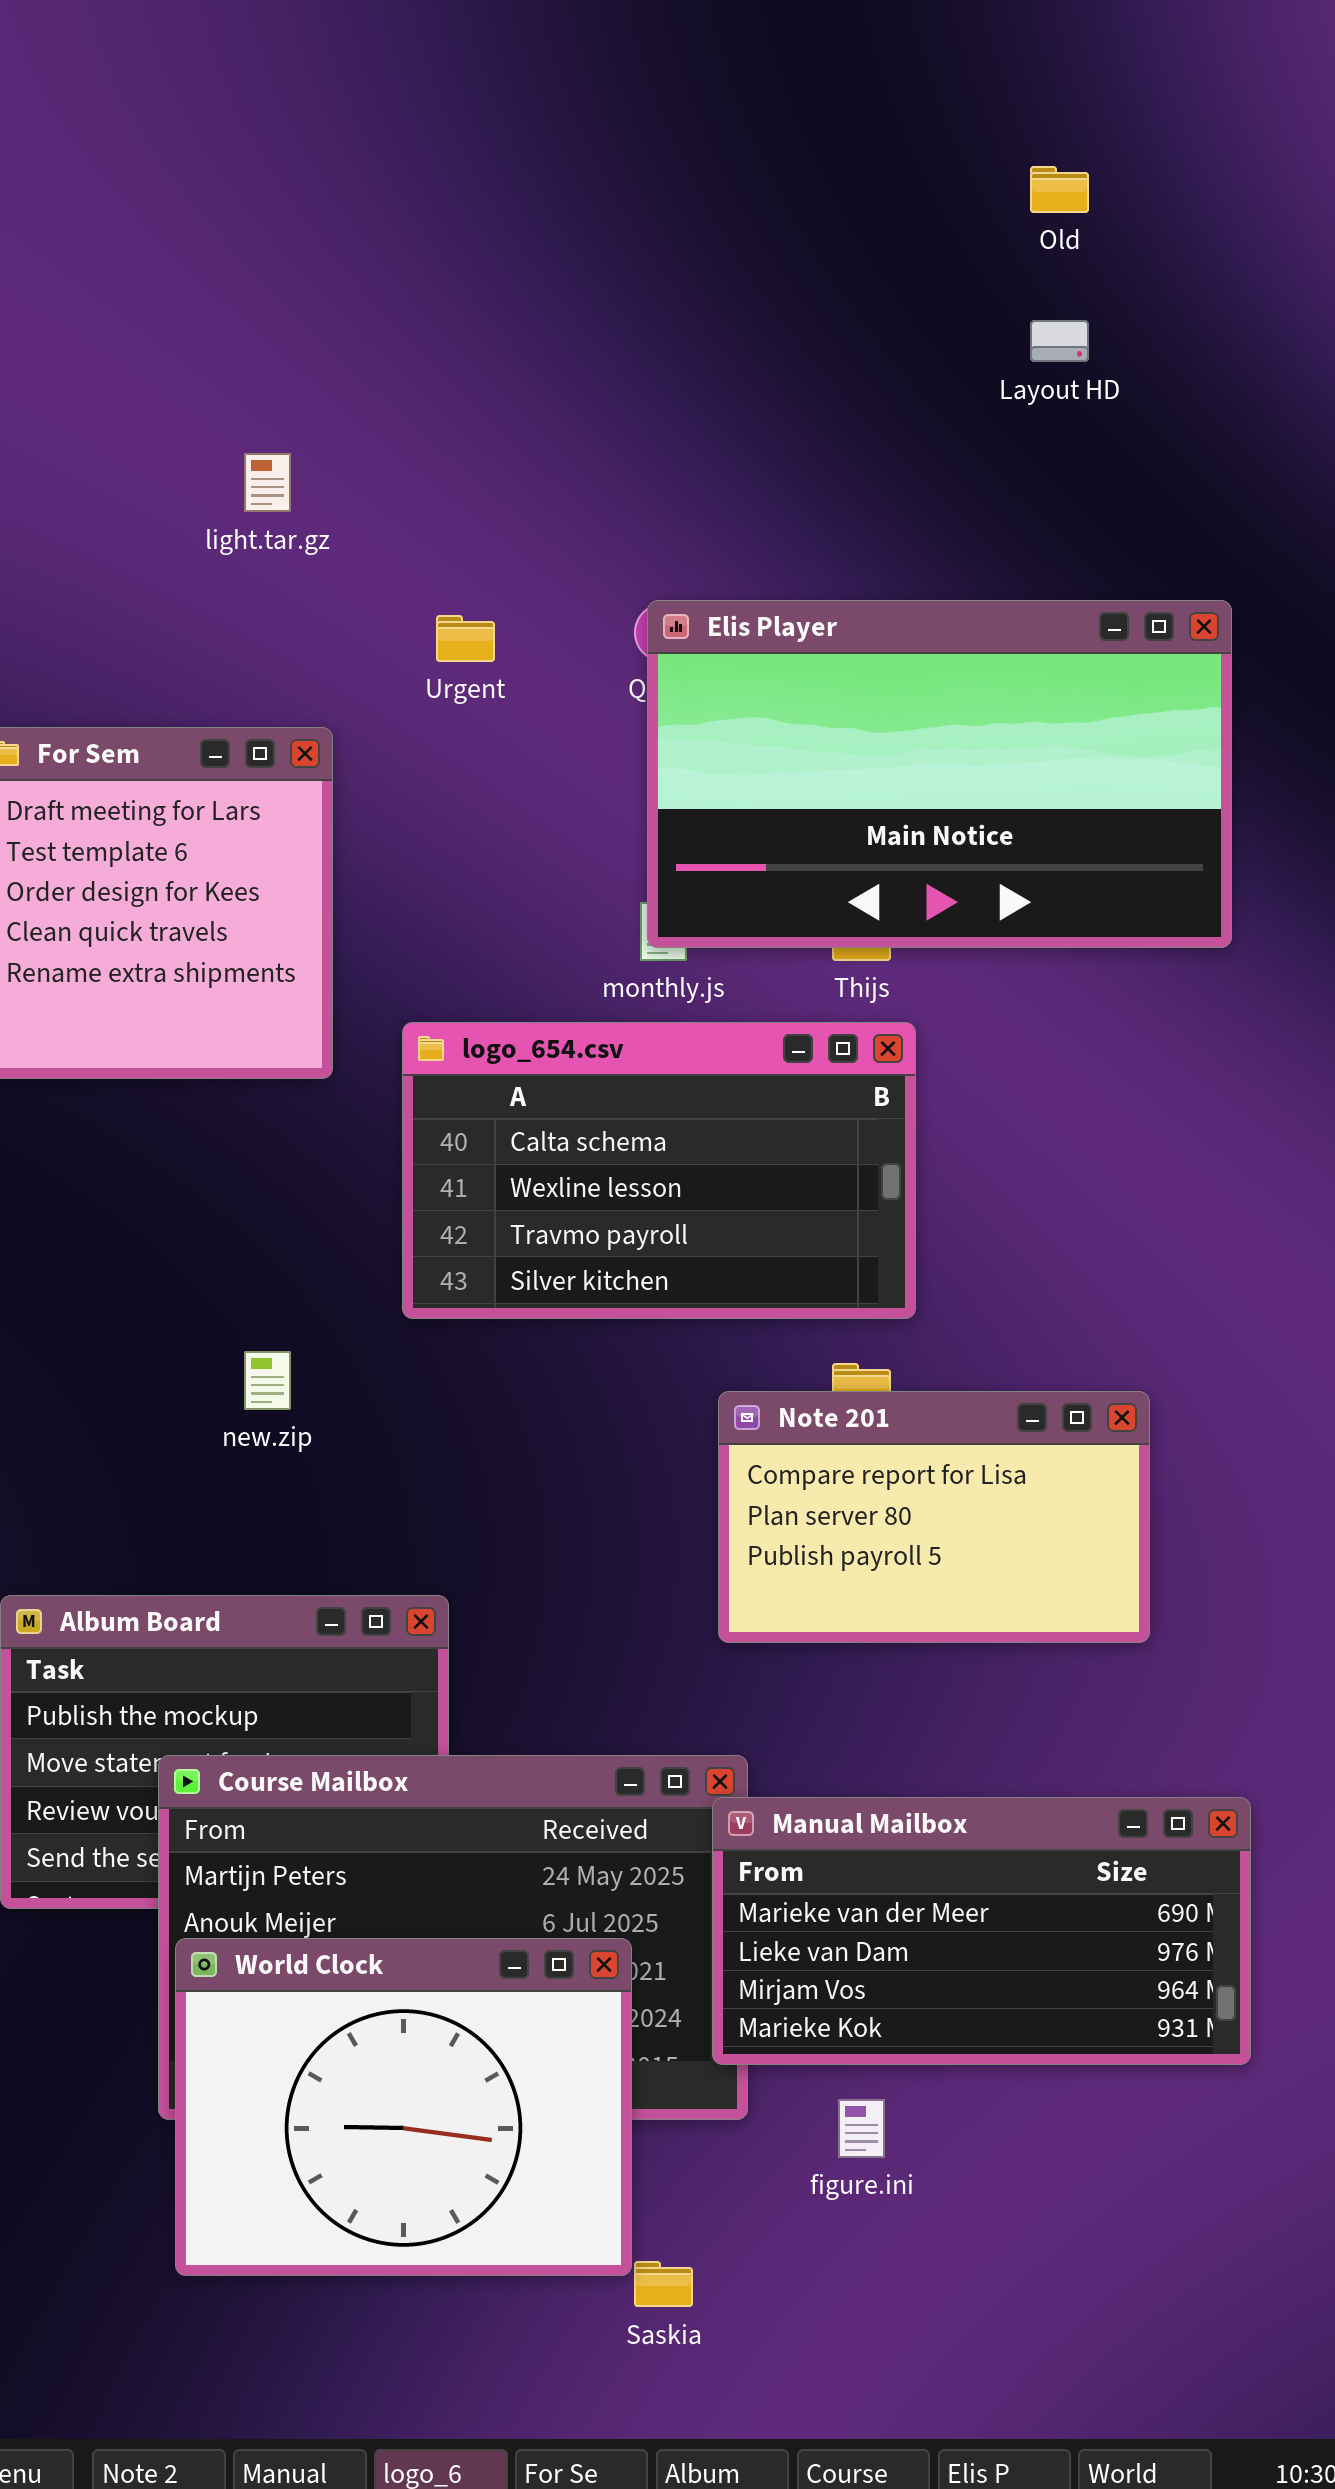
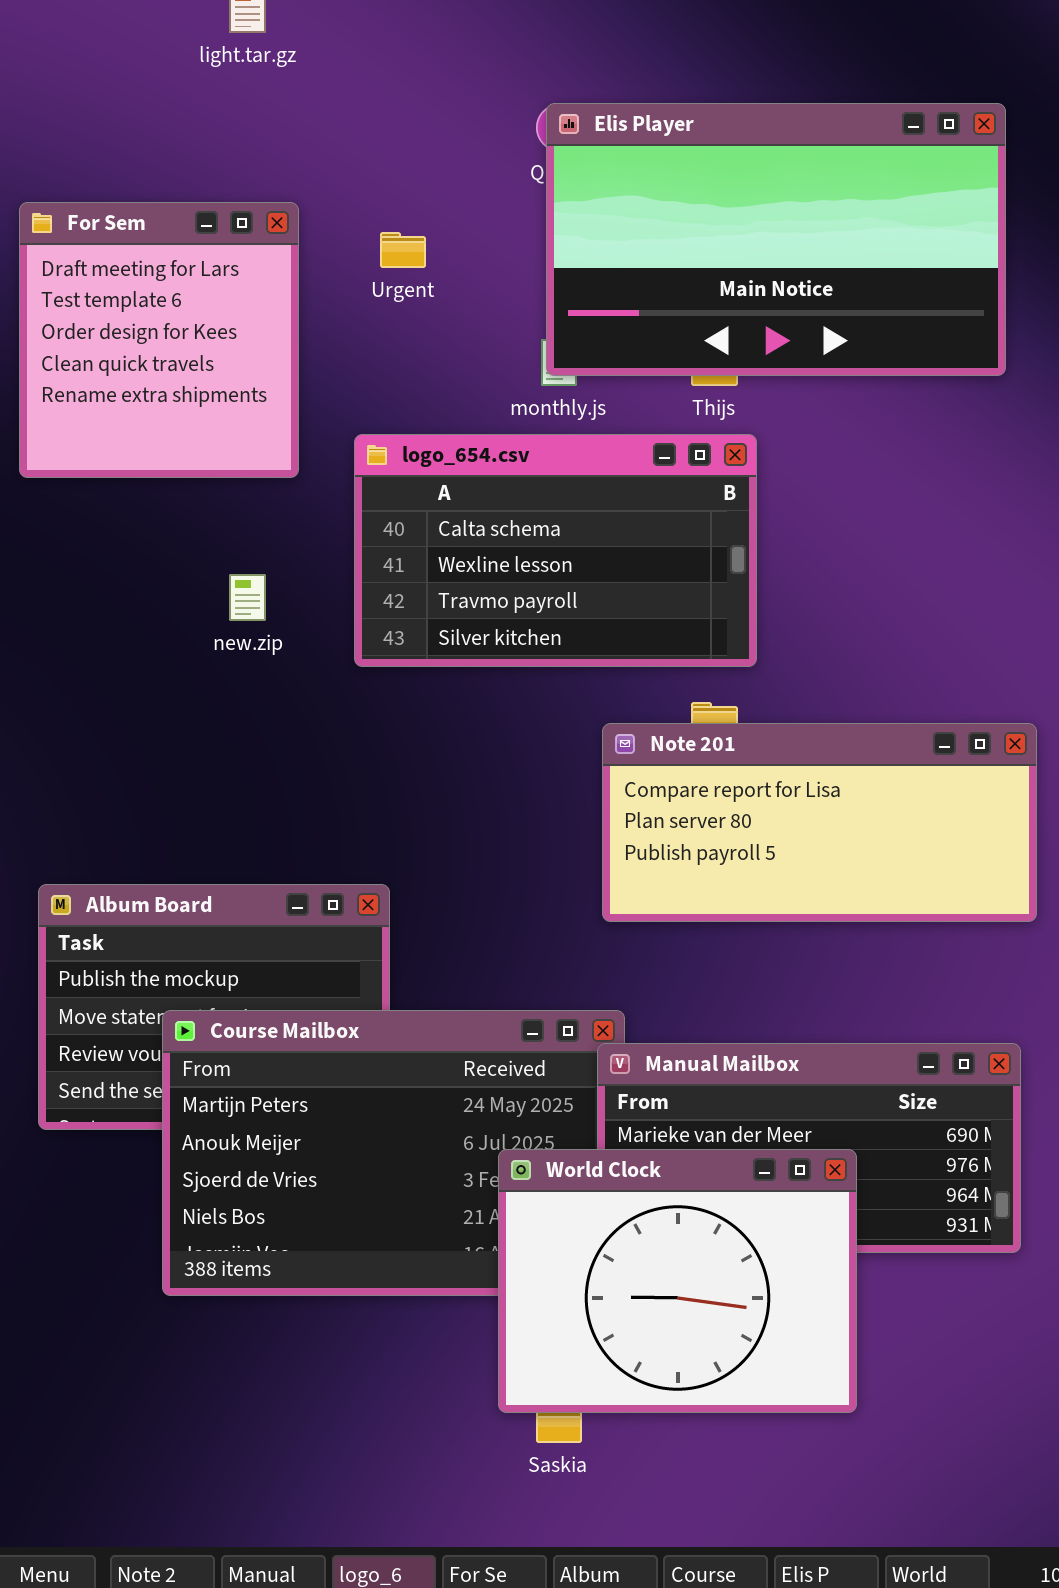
Urgent: [436,615,495,662] -> [380,232,426,268], moved
new.zip: [244,1351,291,1410] -> [229,574,266,621], moved
Note 201: [718,1391,1150,1643] -> [602,723,1037,922], resized
World Clock: [175,1938,632,2276] -> [498,1149,857,1413], moved

